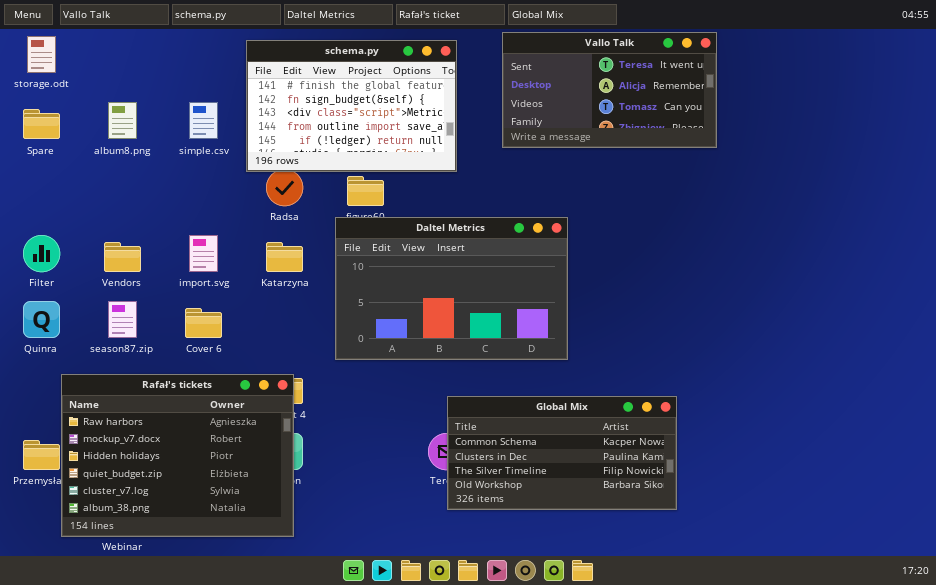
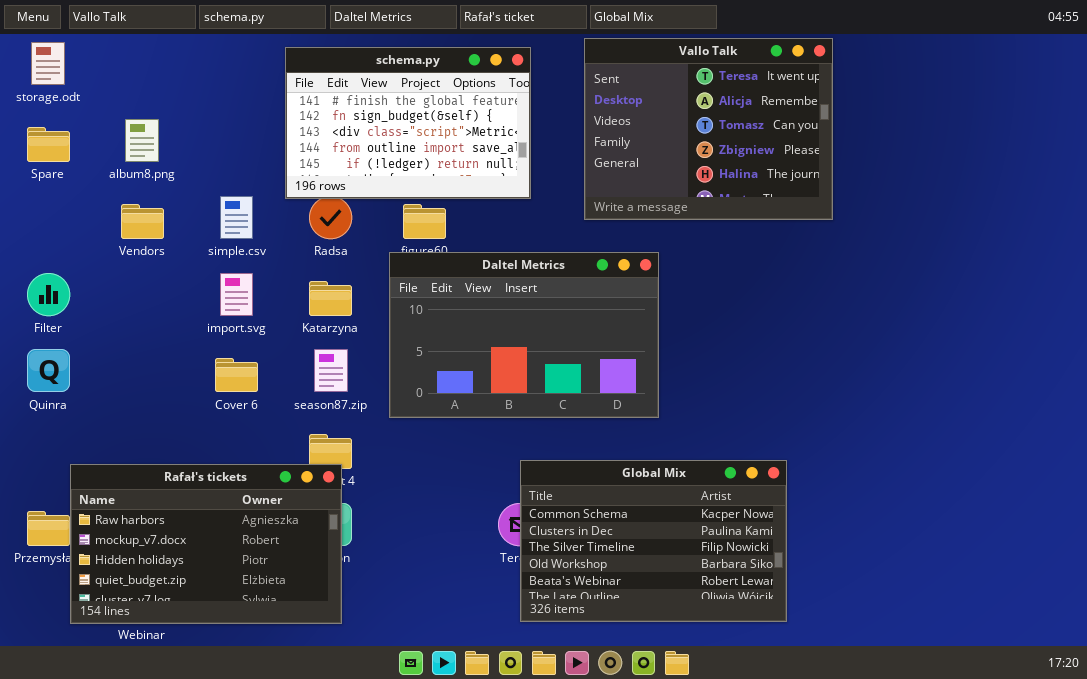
Vallo Talk: [502,32,717,148] -> [584,38,833,220], resized
simple.csv: [189,102,218,139] -> [220,196,253,239], moved
Vendors: [104,242,141,272] -> [121,204,164,239], moved
season87.zip: [108,301,137,338] -> [314,349,348,392], moved
Rafał's tickets: [61,374,294,537] -> [70,464,342,624], resized
Global Mix: [447,396,677,510] -> [520,460,787,622], resized

